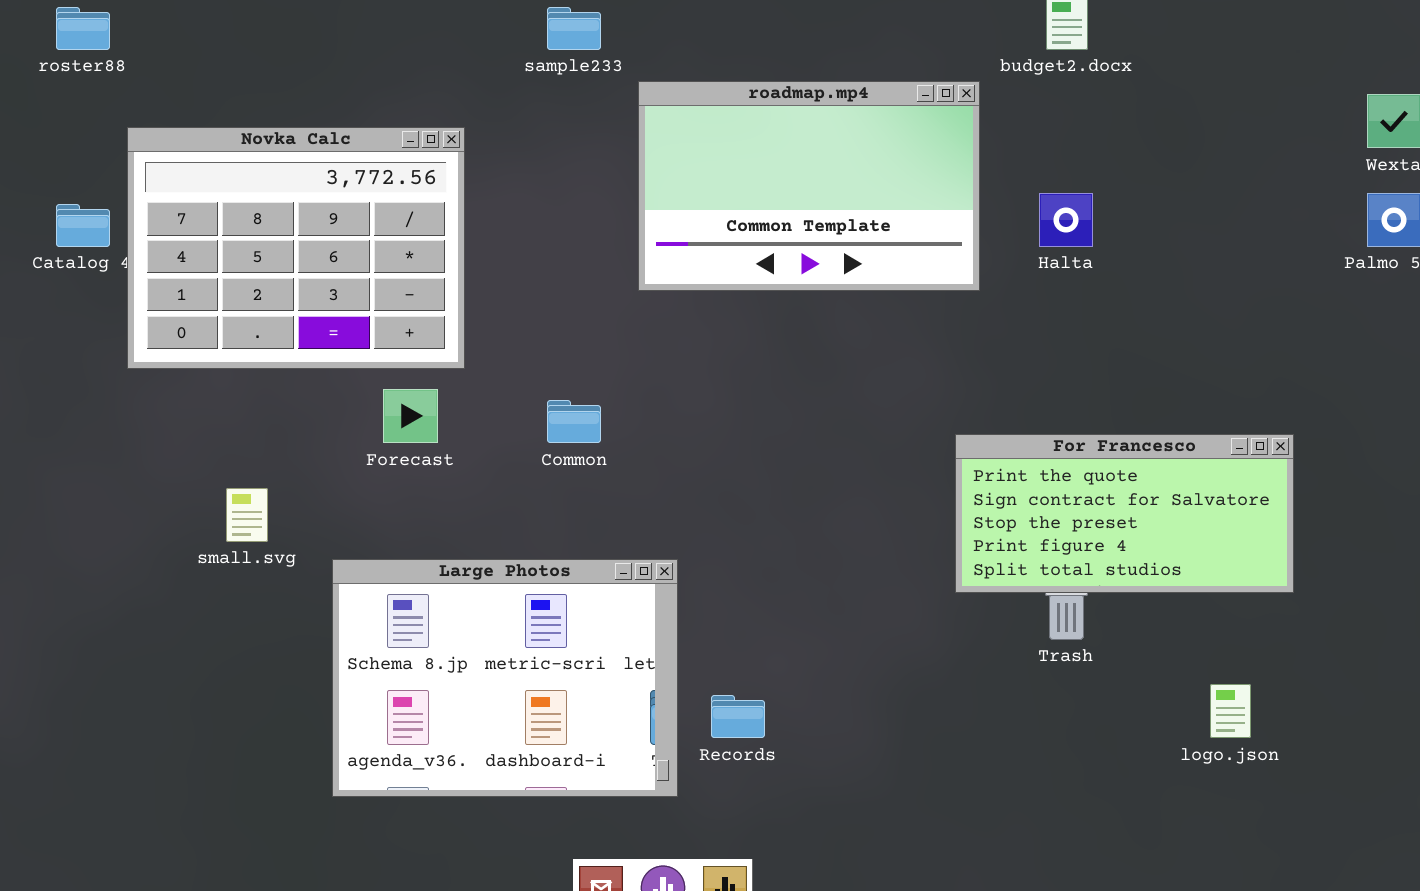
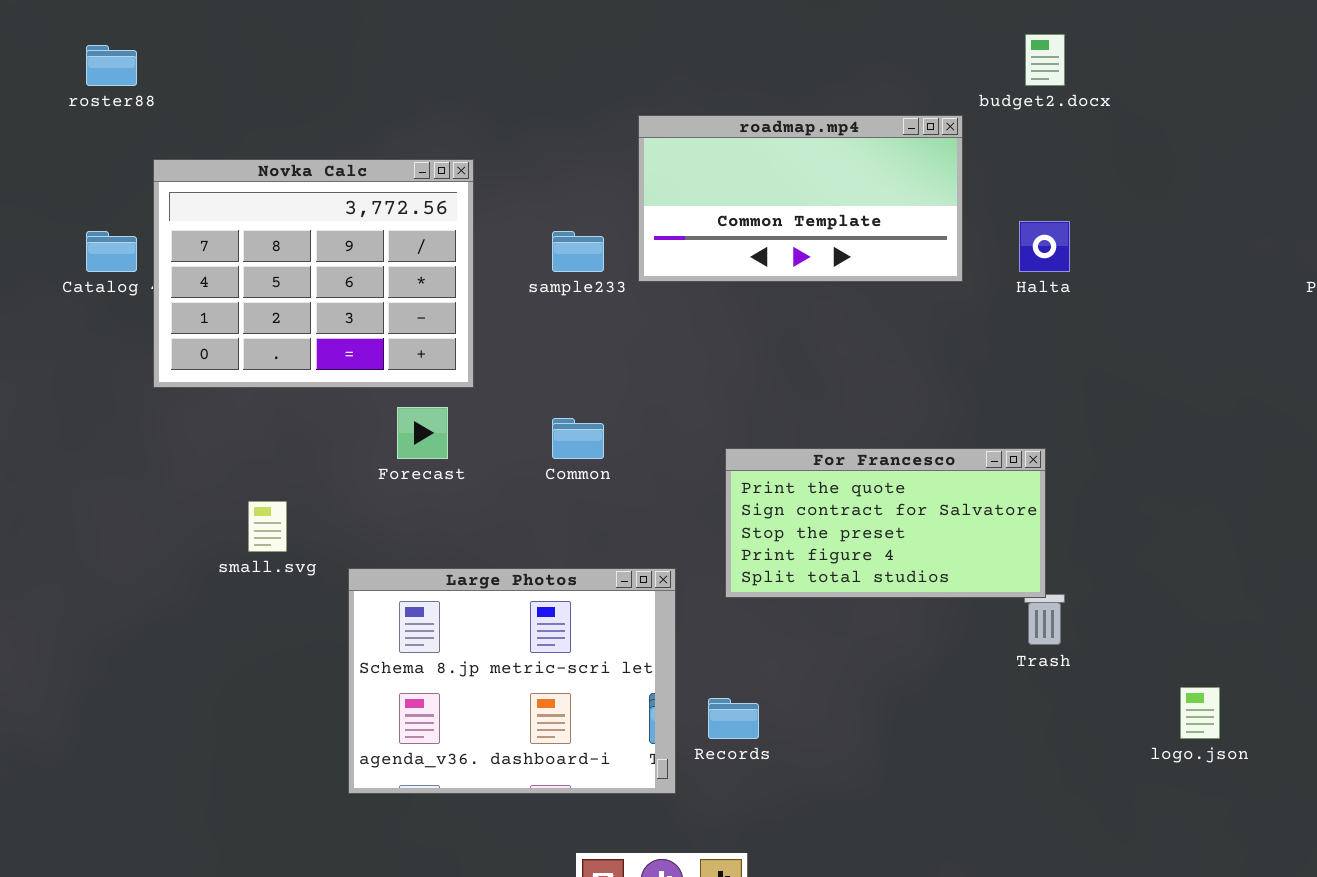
sample233: [547,7,601,50] -> [552,231,604,272], moved
roadmap.mp4: [638,81,980,291] -> [638,115,963,282], resized
For Francesco: [955,434,1294,593] -> [725,448,1046,598], moved

